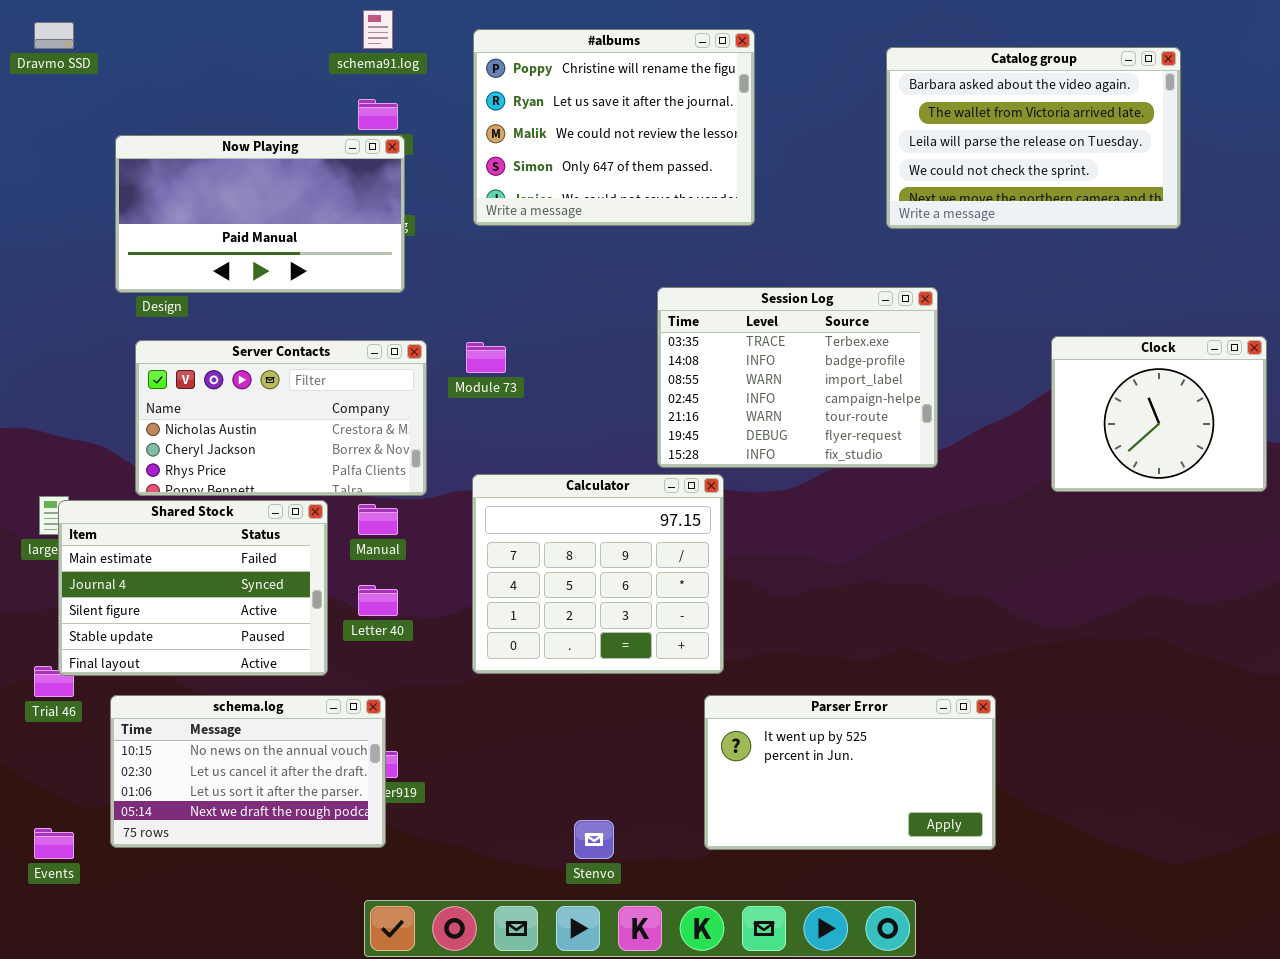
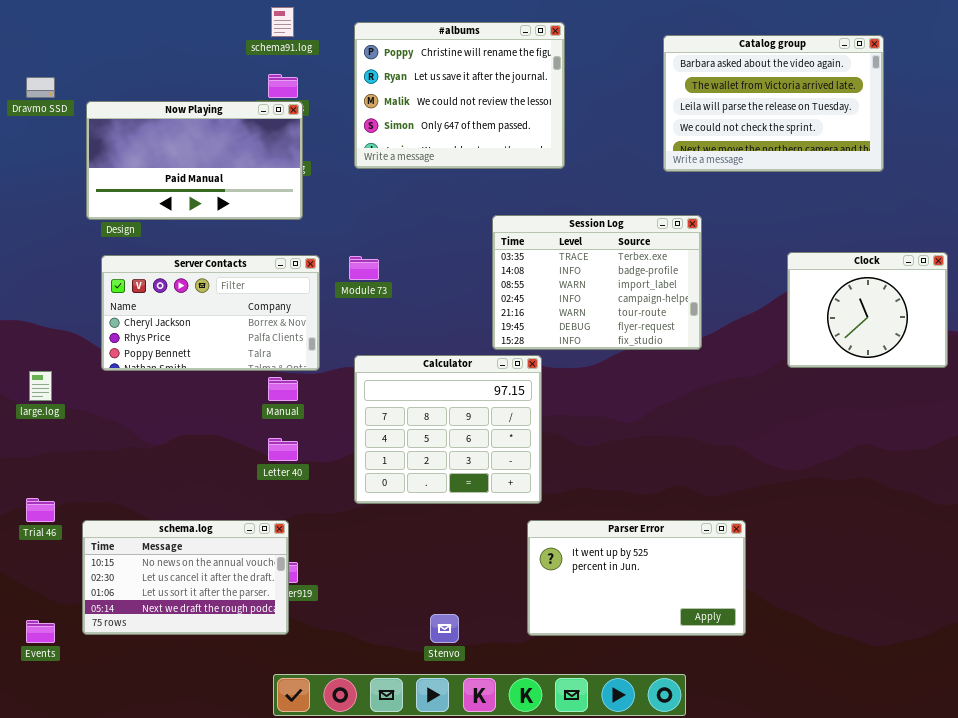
Dravmo SSD: [34,22,74,49] -> [26,77,55,98], moved
Server Contacts: [135,340,427,496] -> [101,255,320,371], scrolled down 1 row
Shared Stock: [58,500,328,676] -> none, closed

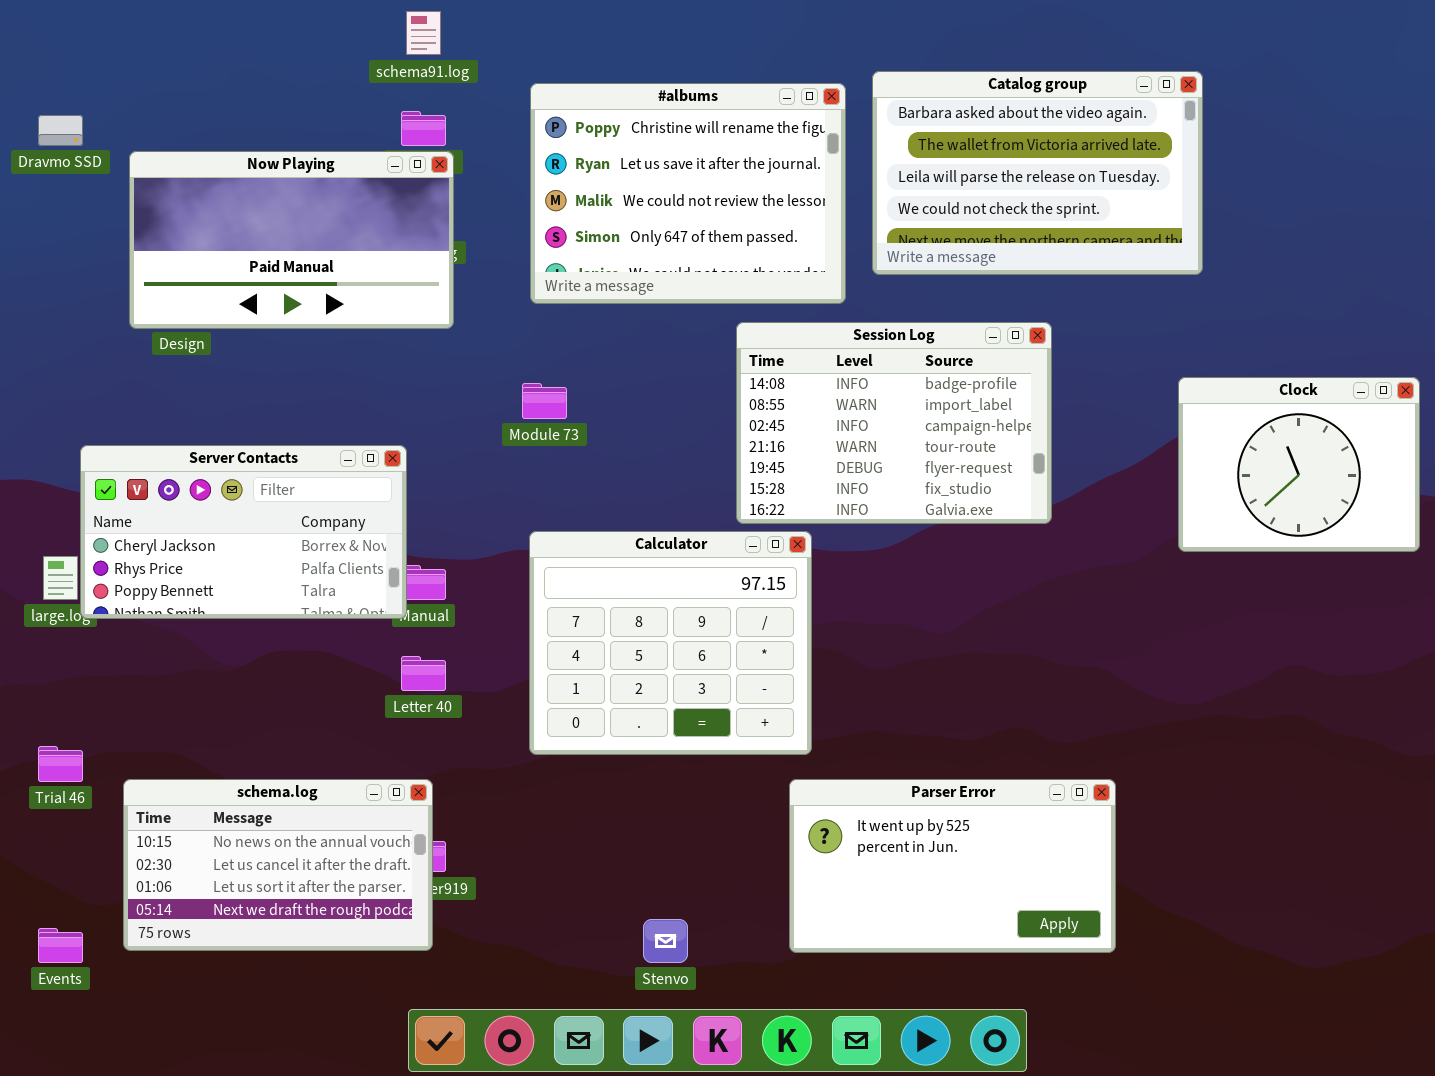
#albums: [354,22,565,169] -> [530,83,846,304], moved
Catalog group: [663,35,884,172] -> [872,71,1203,275], moved
Session Log: [492,215,702,350] -> [736,322,1052,524], scrolled down 1 row
Server Contacts: [101,255,320,371] -> [80,445,407,619], moved

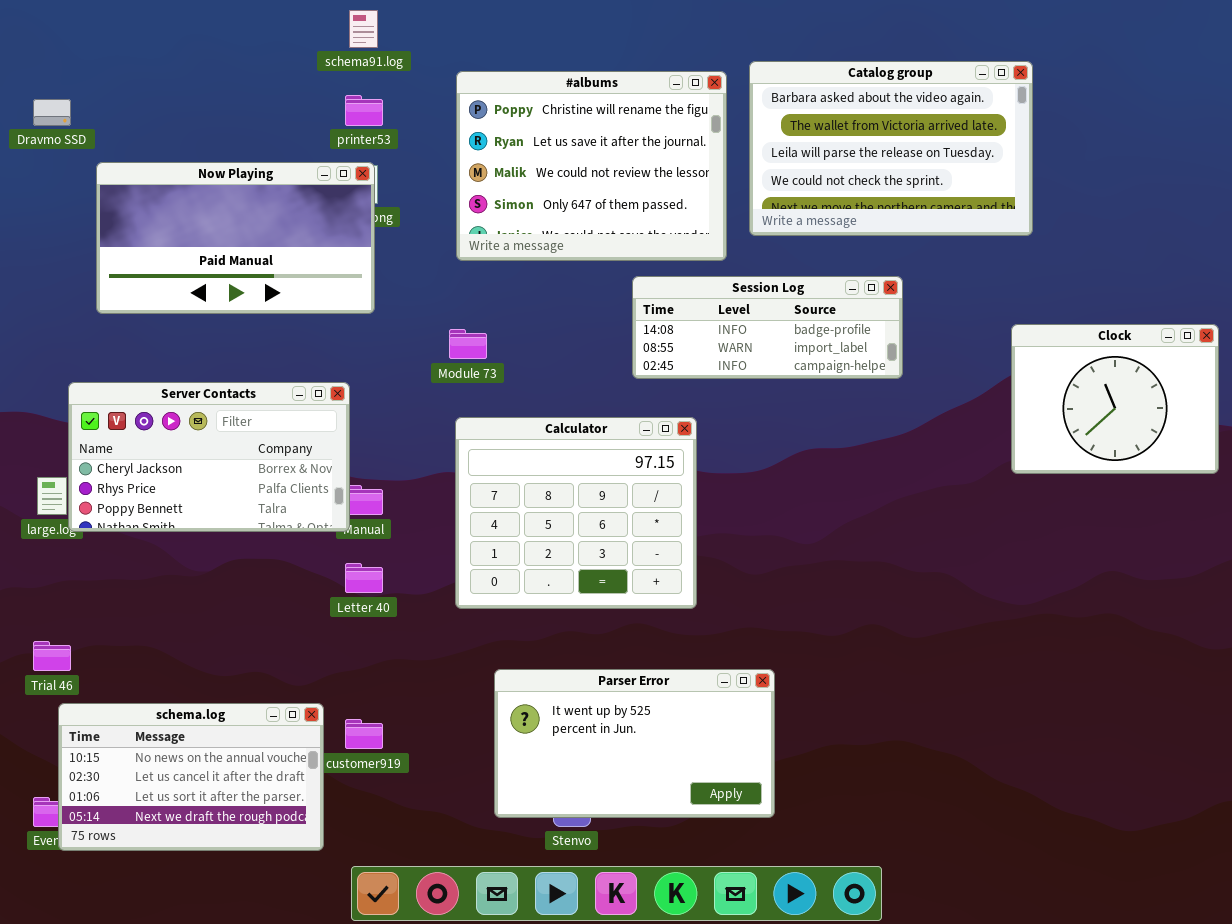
Now Playing: [129,151,454,329] -> [96,162,375,314], moved
Session Log: [736,322,1052,524] -> [632,276,903,379], resized
Calculator: [529,531,812,755] -> [455,417,697,609], moved
schema.log: [123,779,433,951] -> [58,703,324,851], moved
Parser Error: [789,779,1116,953] -> [494,669,775,818], moved

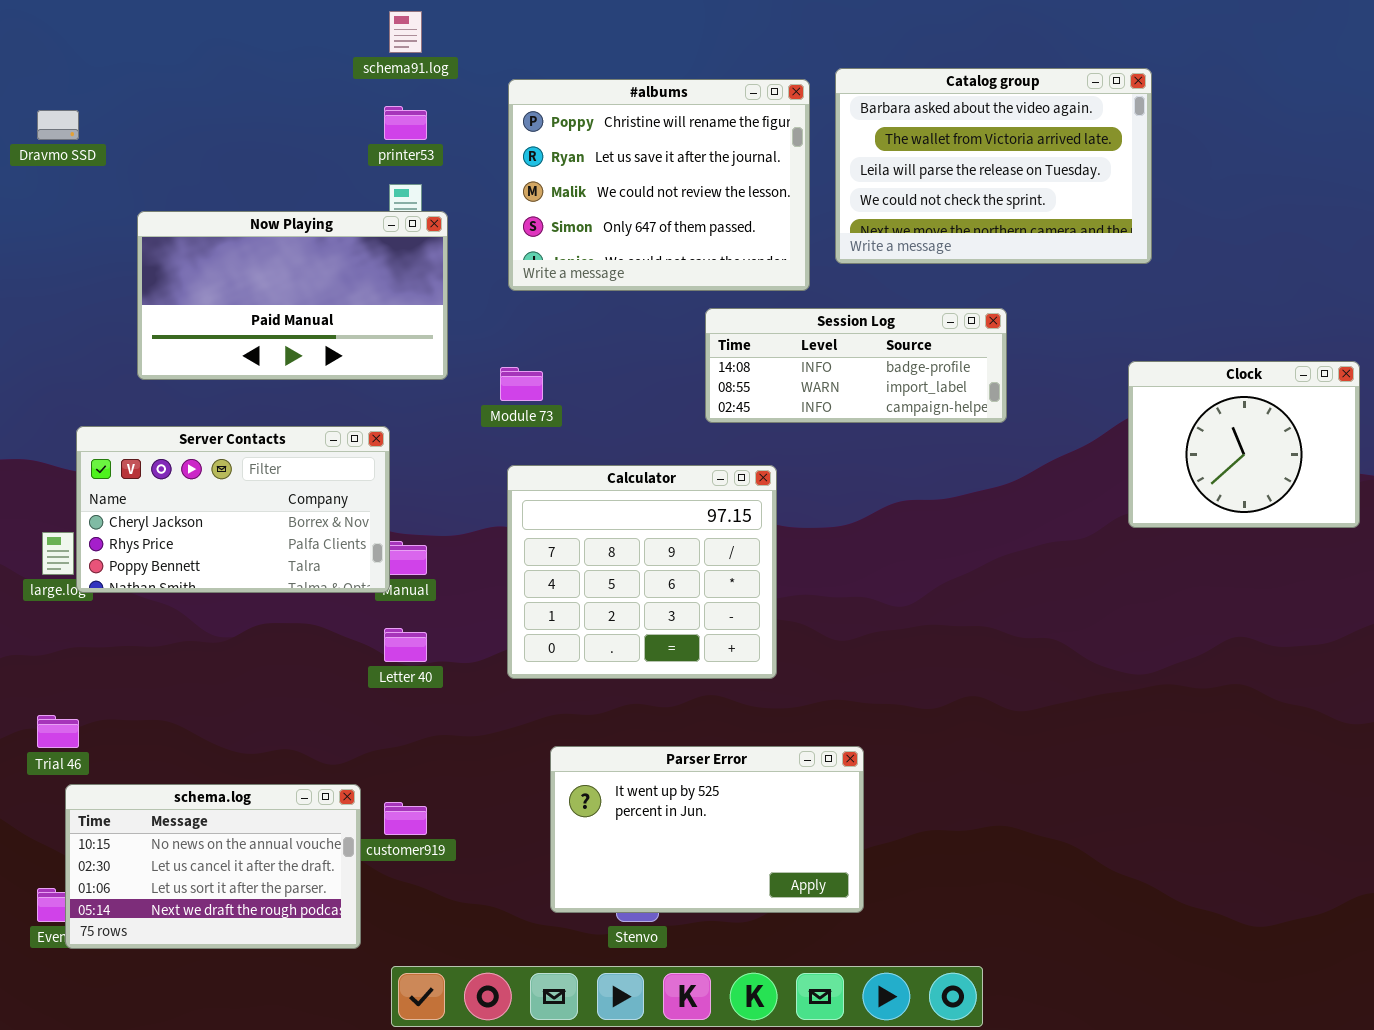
Now Playing: [96,162,375,314] -> [137,211,448,380], moved

